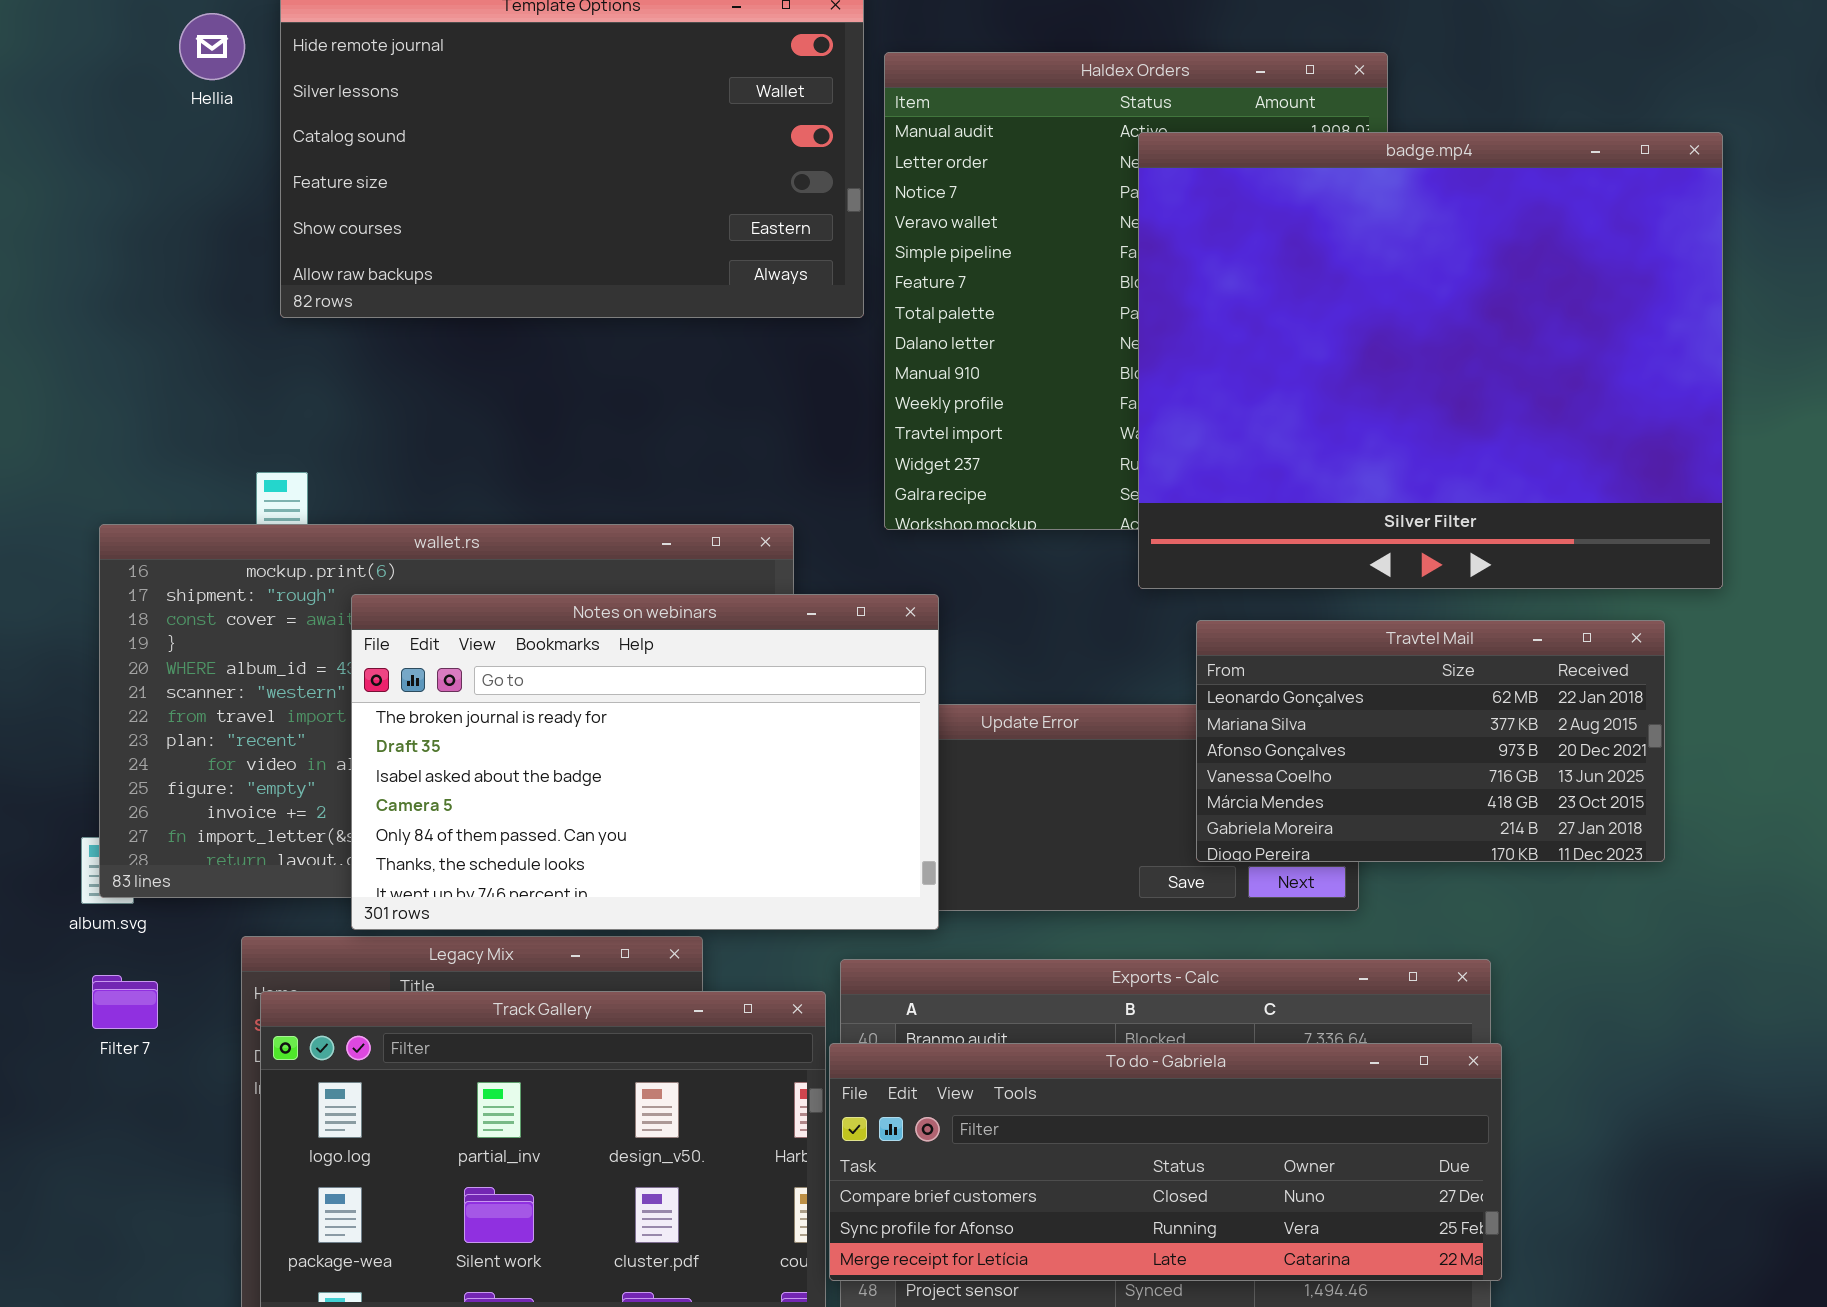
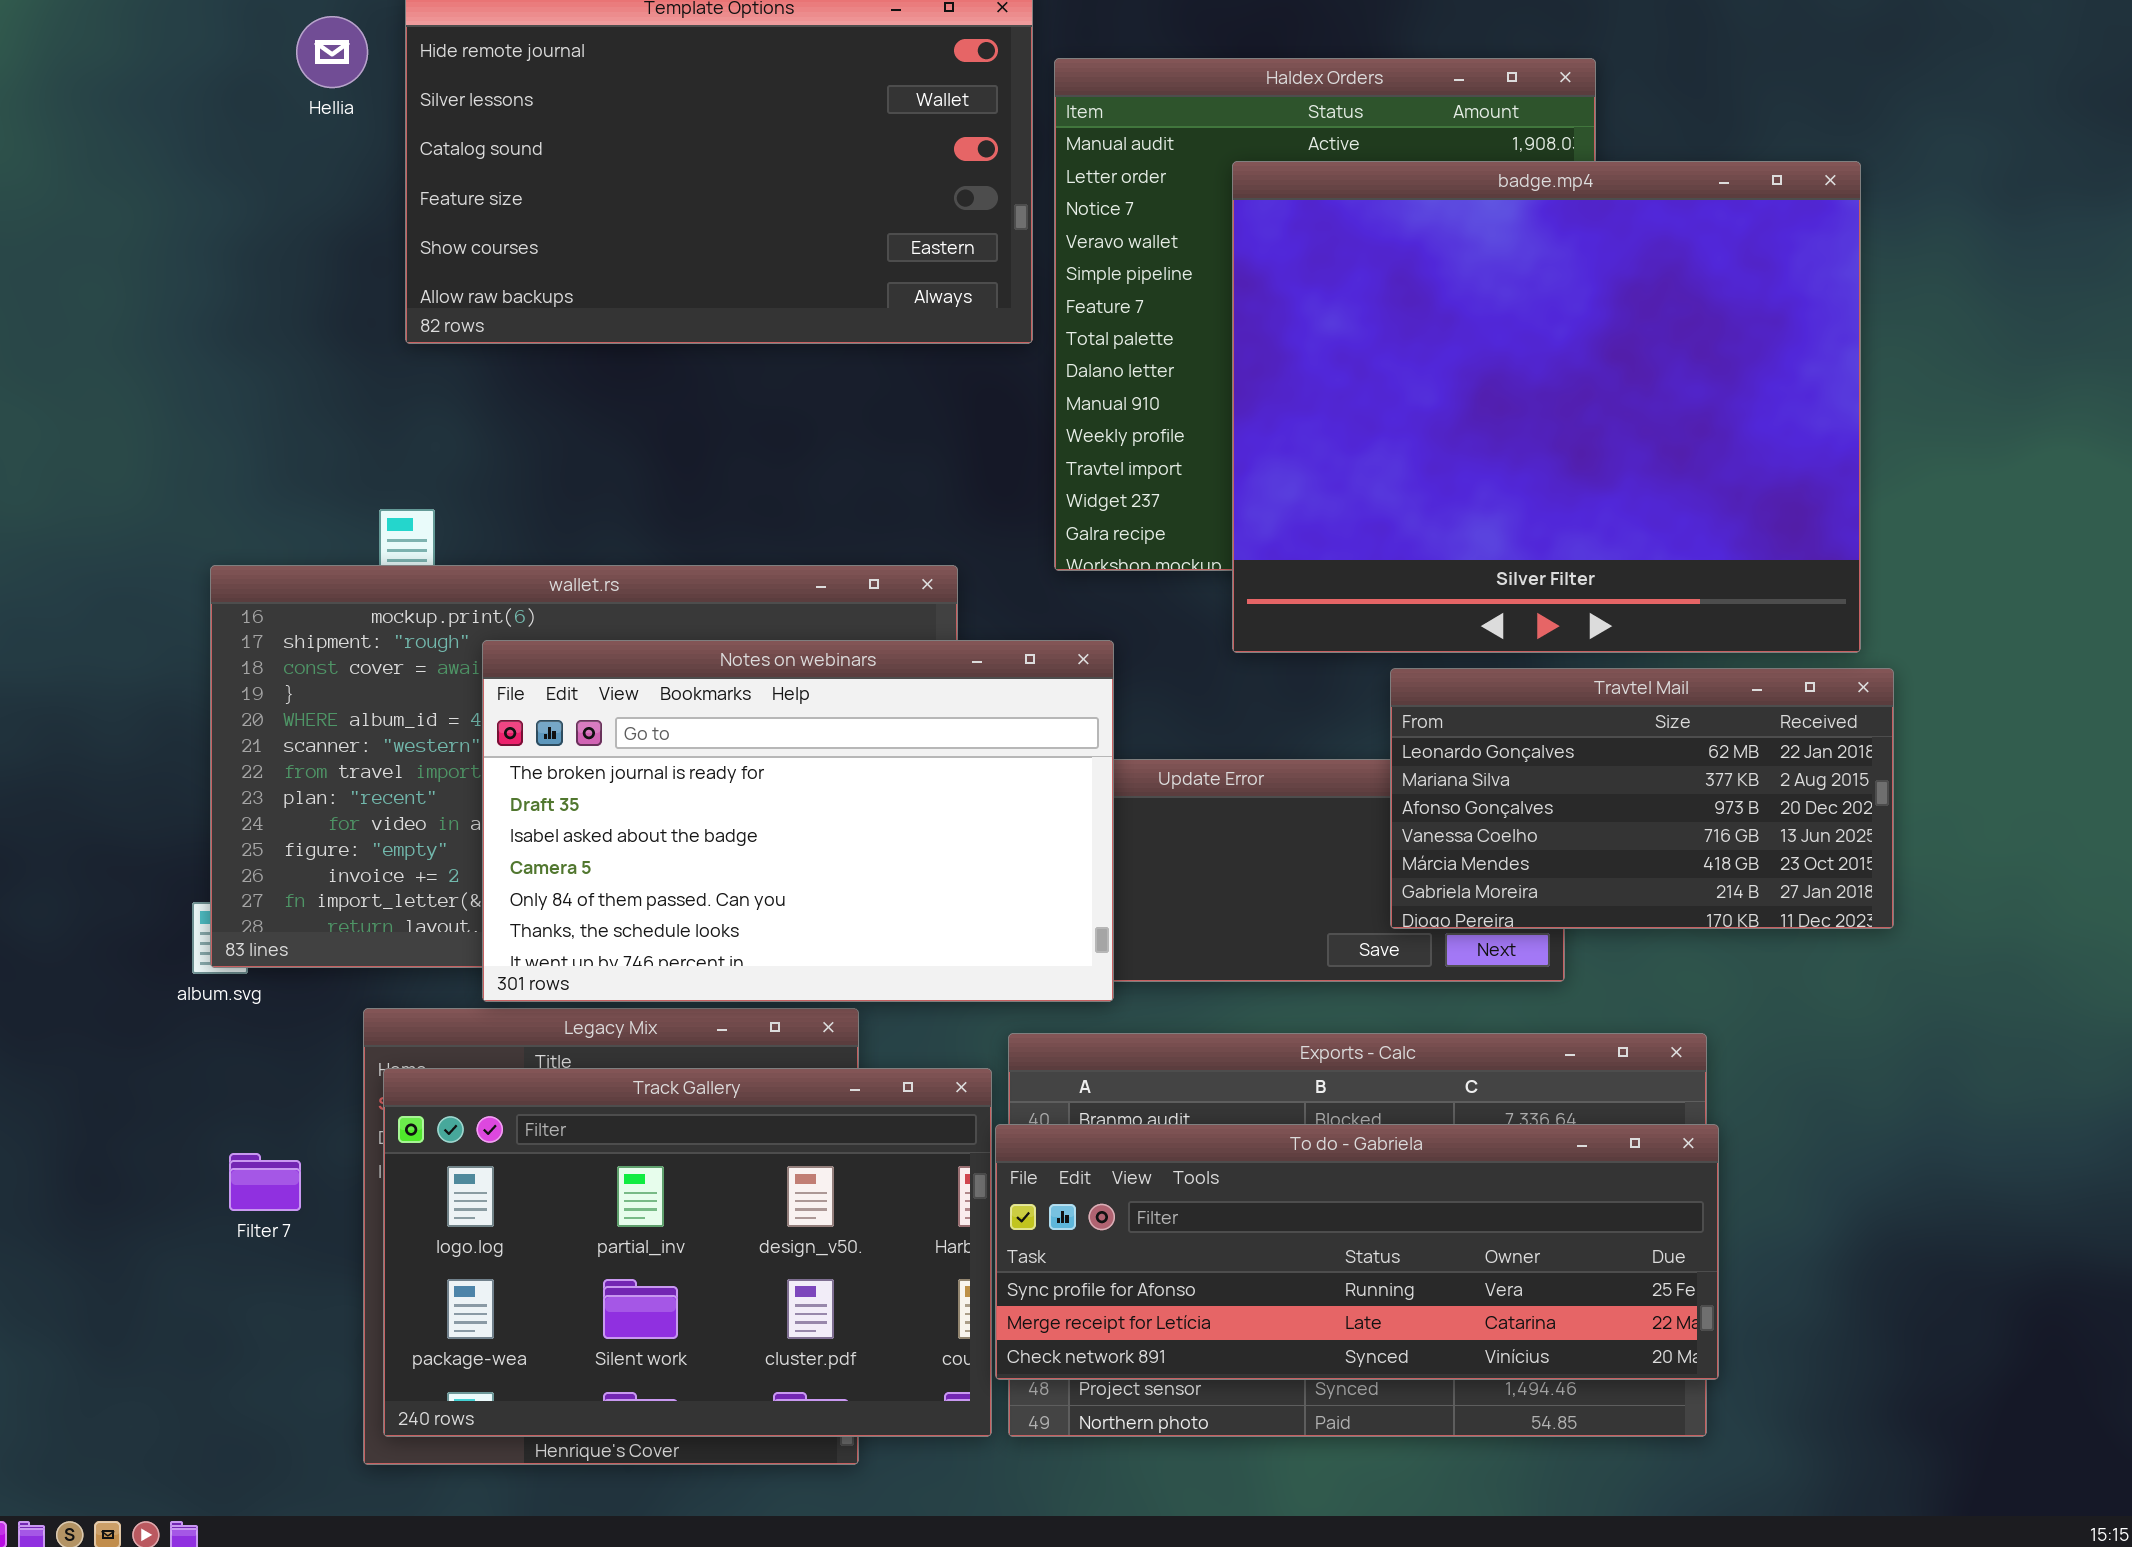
badge.mp4: [1138,132,1723,589] -> [1232,161,1861,653], moved
Filter 7: [92,975,158,1029] -> [229,1153,301,1211], moved
To do - Gabriela: [829,1043,1502,1281] -> [995,1124,1719,1380], scrolled down 1 row

